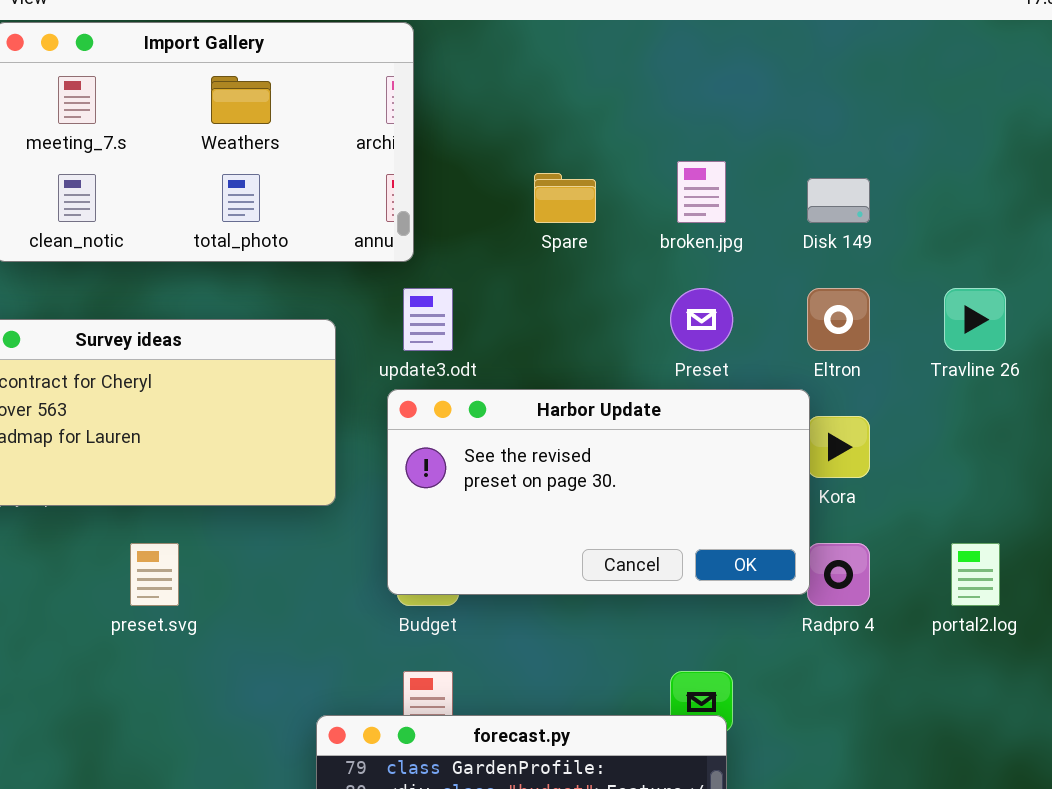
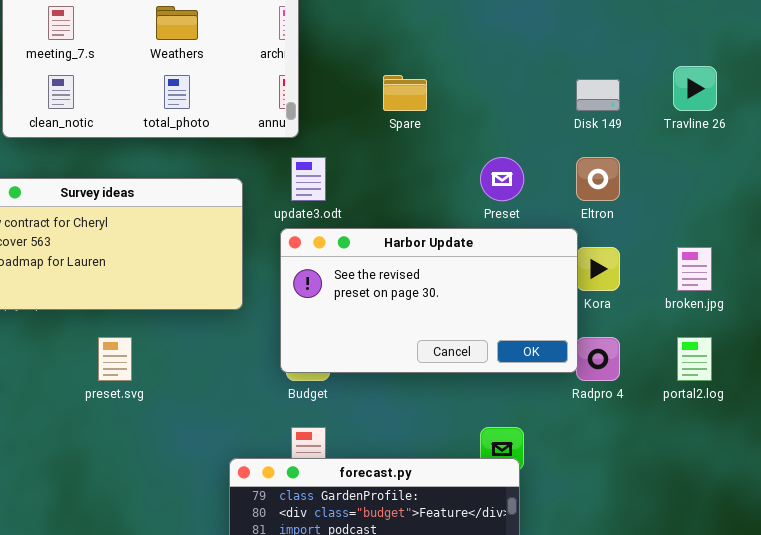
broken.jpg: [677,161,726,223] -> [677,247,712,291], moved
Travline 26: [944,288,1006,351] -> [673,66,717,111], moved

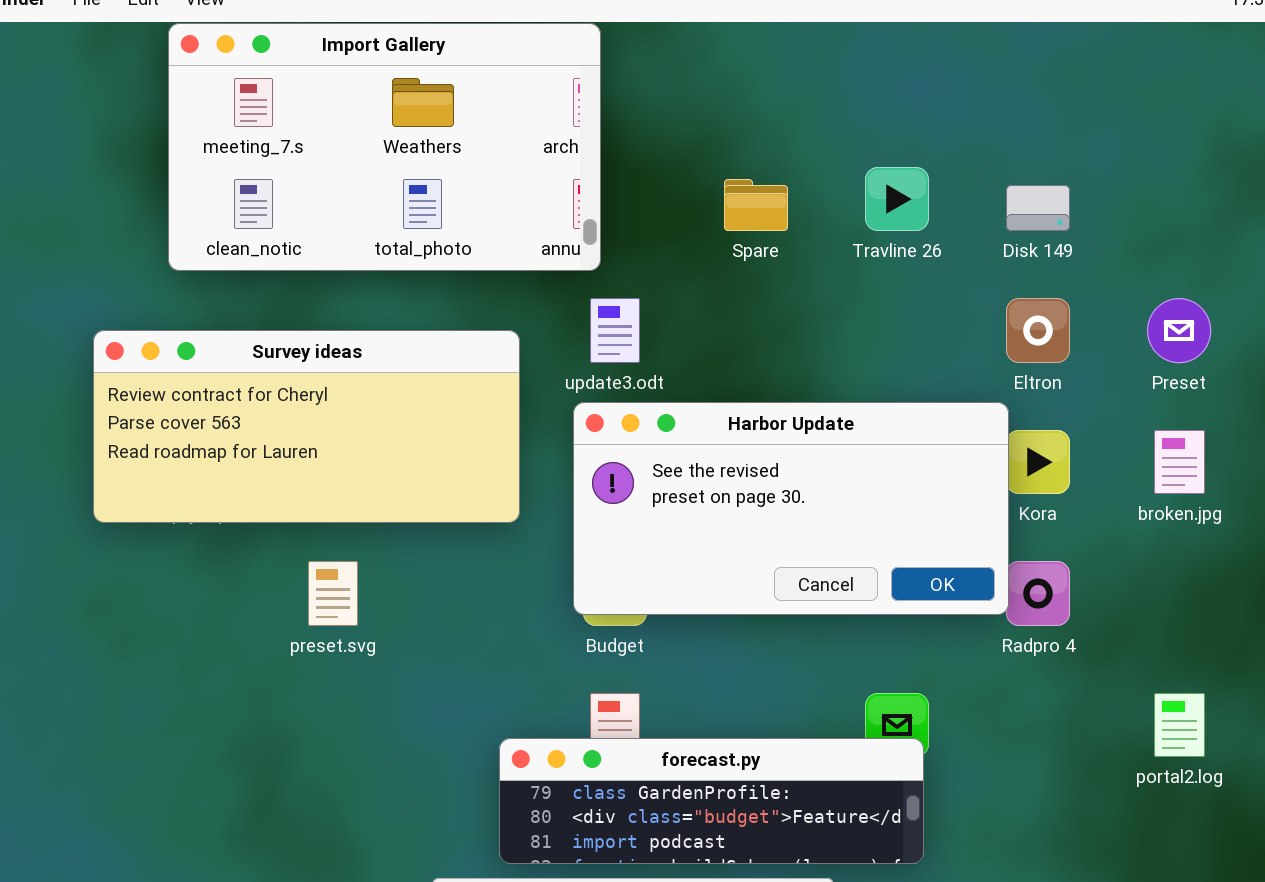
Travline 26: [673,66,717,111] -> [865,167,929,231], moved
Preset: [480,157,524,201] -> [1147,298,1211,363], moved
portal2.log: [677,337,712,381] -> [1154,693,1205,757], moved

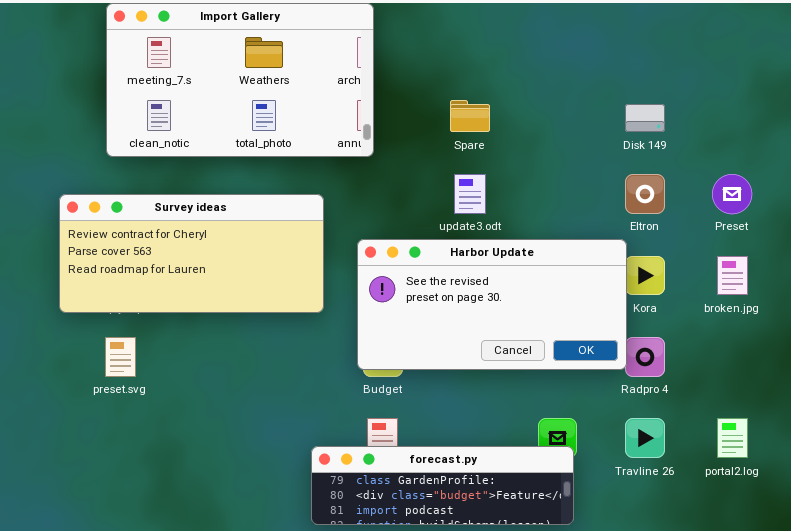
Travline 26: [865,167,929,231] -> [625,418,665,458], moved
update3.odt: [590,298,640,363] -> [454,174,486,214], moved
preset.svg: [308,561,358,626] -> [105,337,136,377], moved

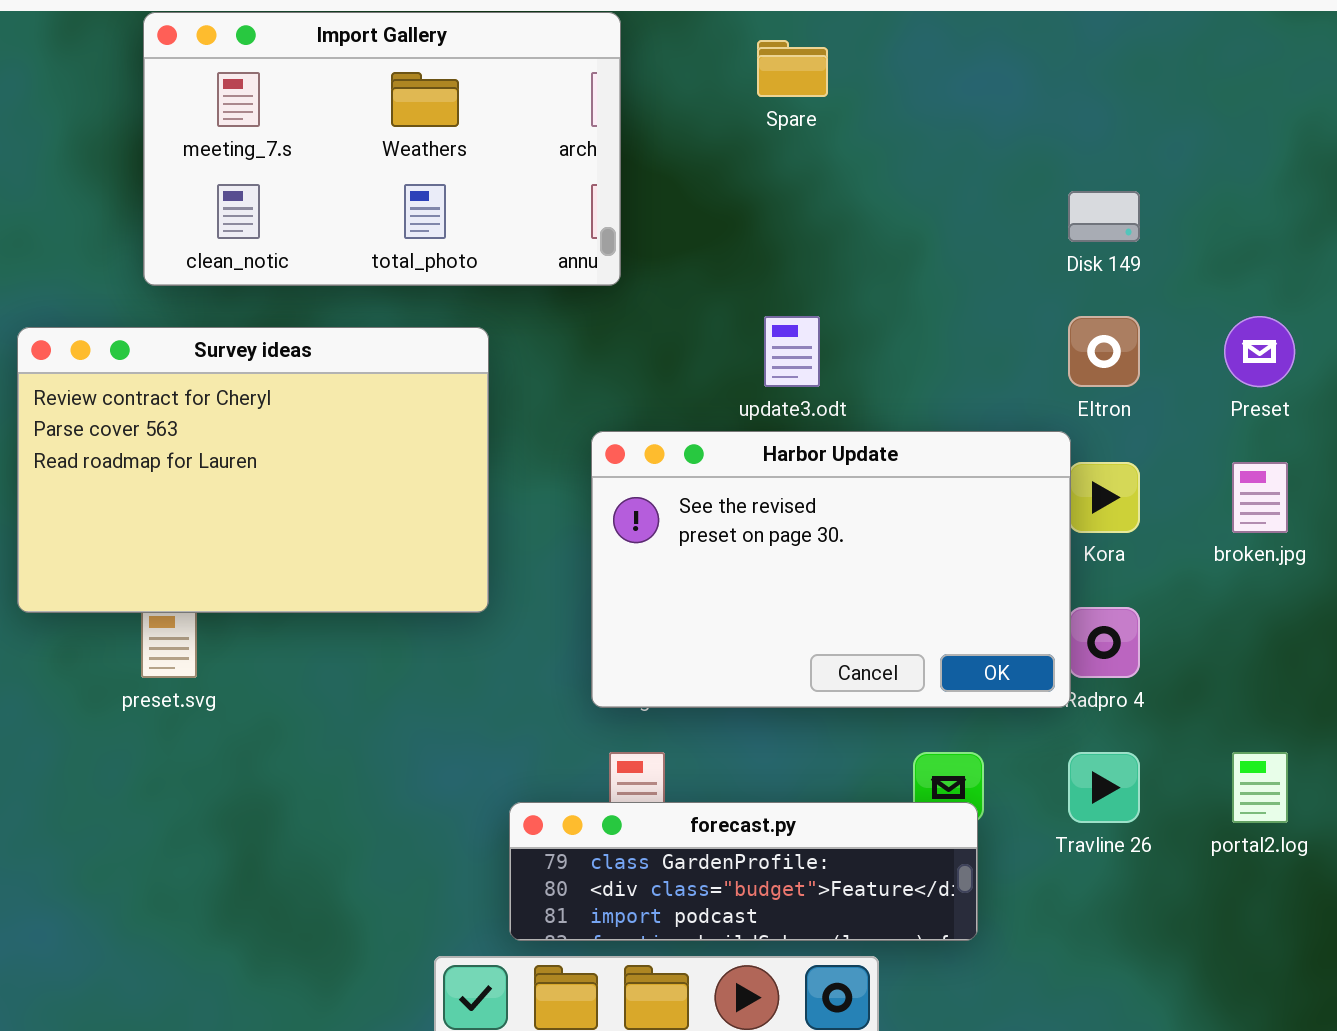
Spare: [450,100,490,132] -> [757,40,828,97], moved
Survey ideas: [59,194,324,313] -> [17,327,489,613], moved, resized
Harbor Update: [357,239,627,370] -> [591,431,1071,708], resized

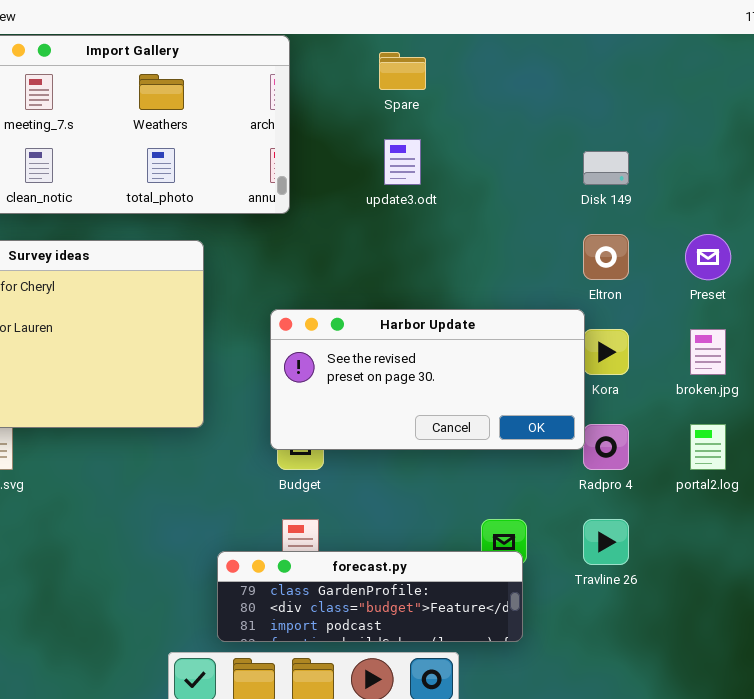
update3.odt: [764,316,820,387] -> [384,139,421,185], moved
Harbor Update: [591,431,1071,708] -> [270,309,585,450], resized
portal2.log: [1232,752,1288,823] -> [690,424,726,470], moved

